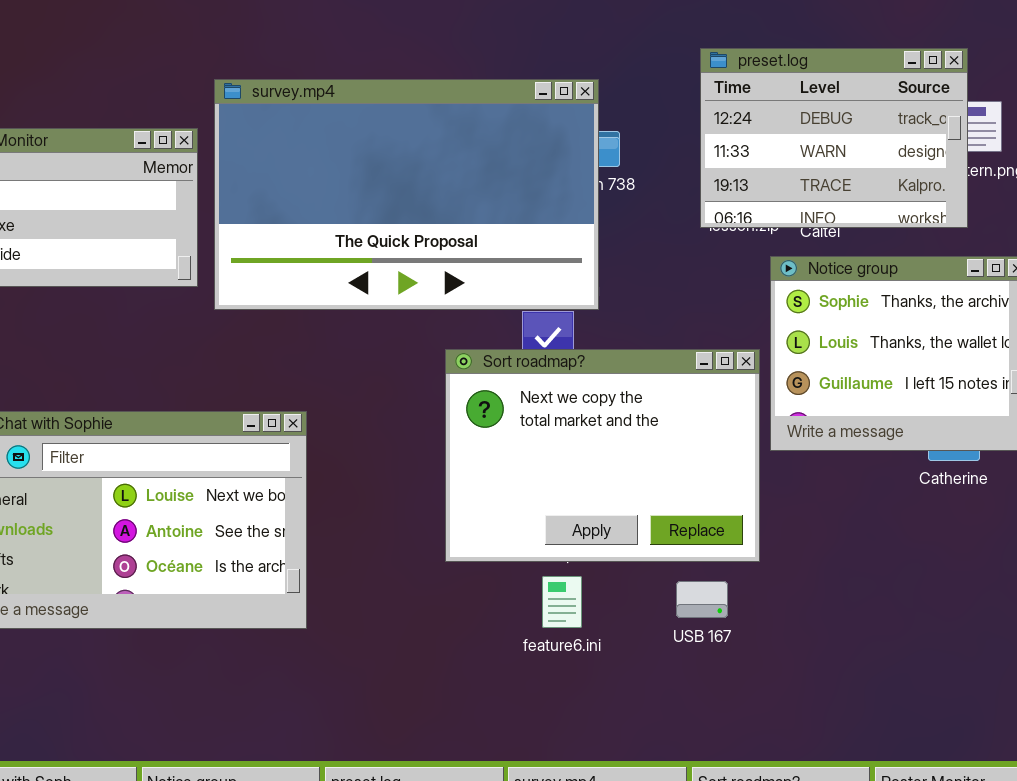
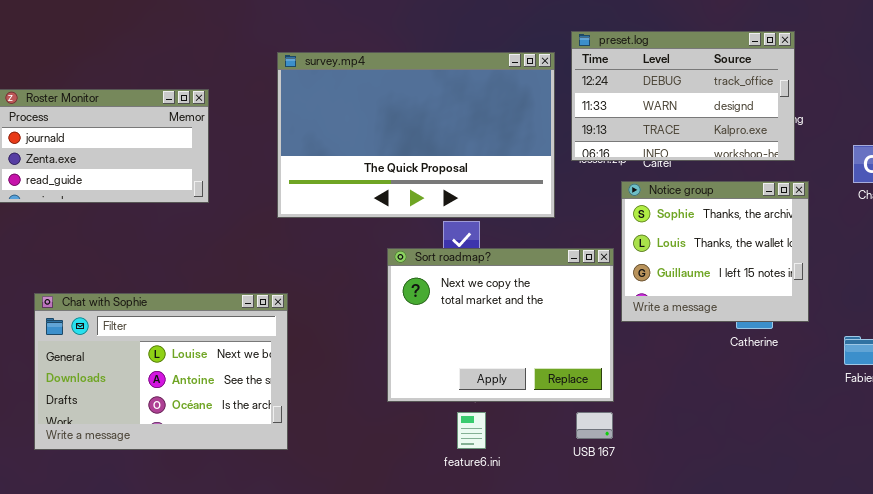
preset.log: [700,48,968,228] -> [571,31,795,161], resized
survey.mp4: [214,79,599,310] -> [277,52,555,218], moved
USB 167: [676,581,728,618] -> [576,412,613,439], moved

